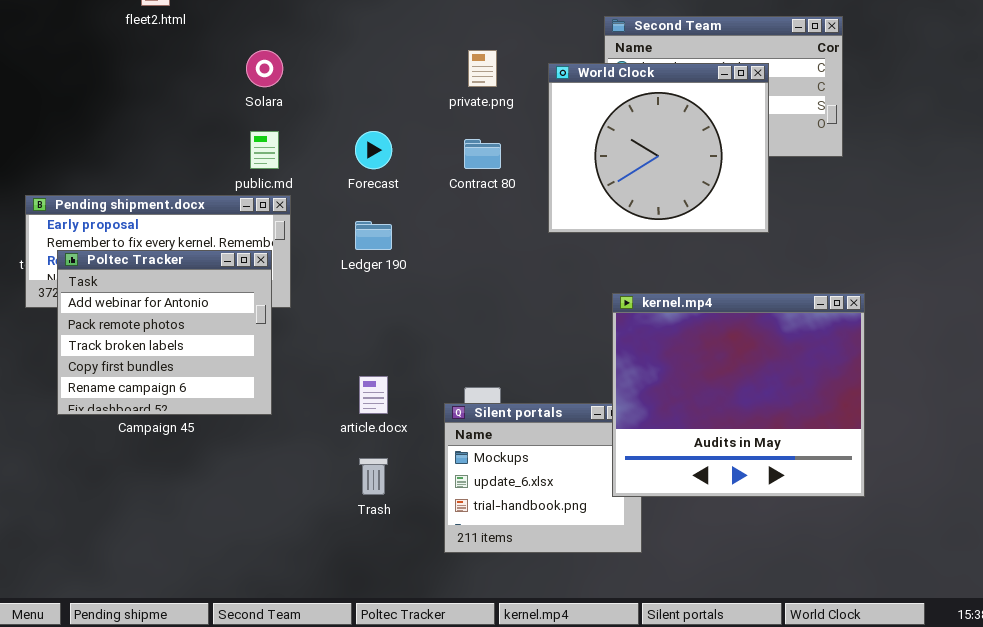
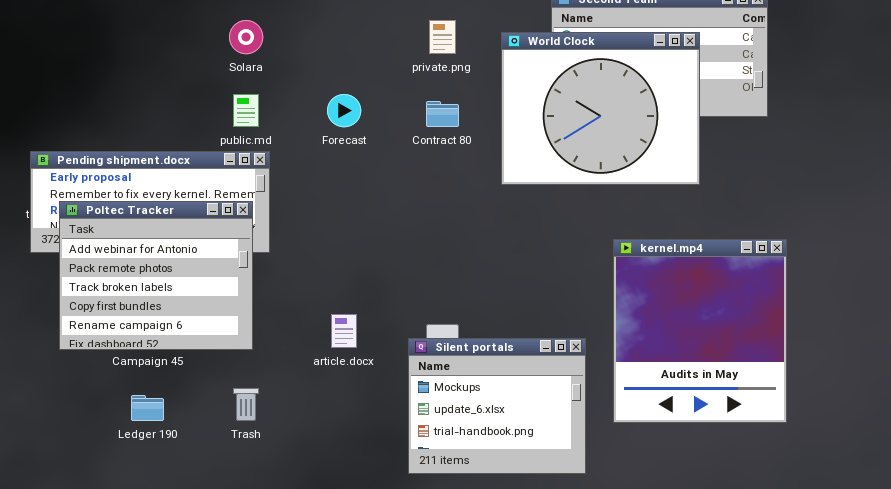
Ledger 190: [355,221,392,250] -> [131,395,164,421], moved
kernel.mp4: [612,293,865,497] -> [613,239,787,423], resized
Trash: [359,458,388,495] -> [233,388,259,421], moved

